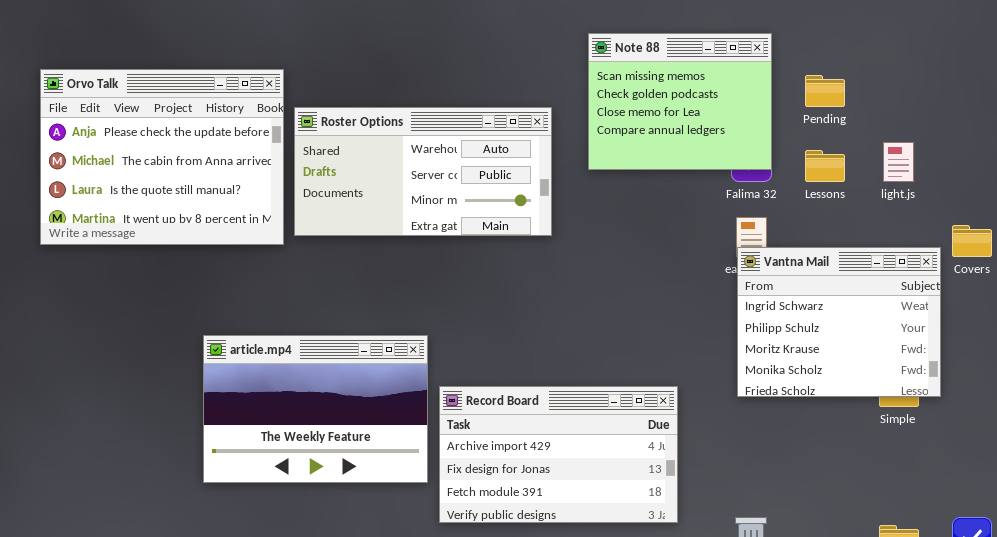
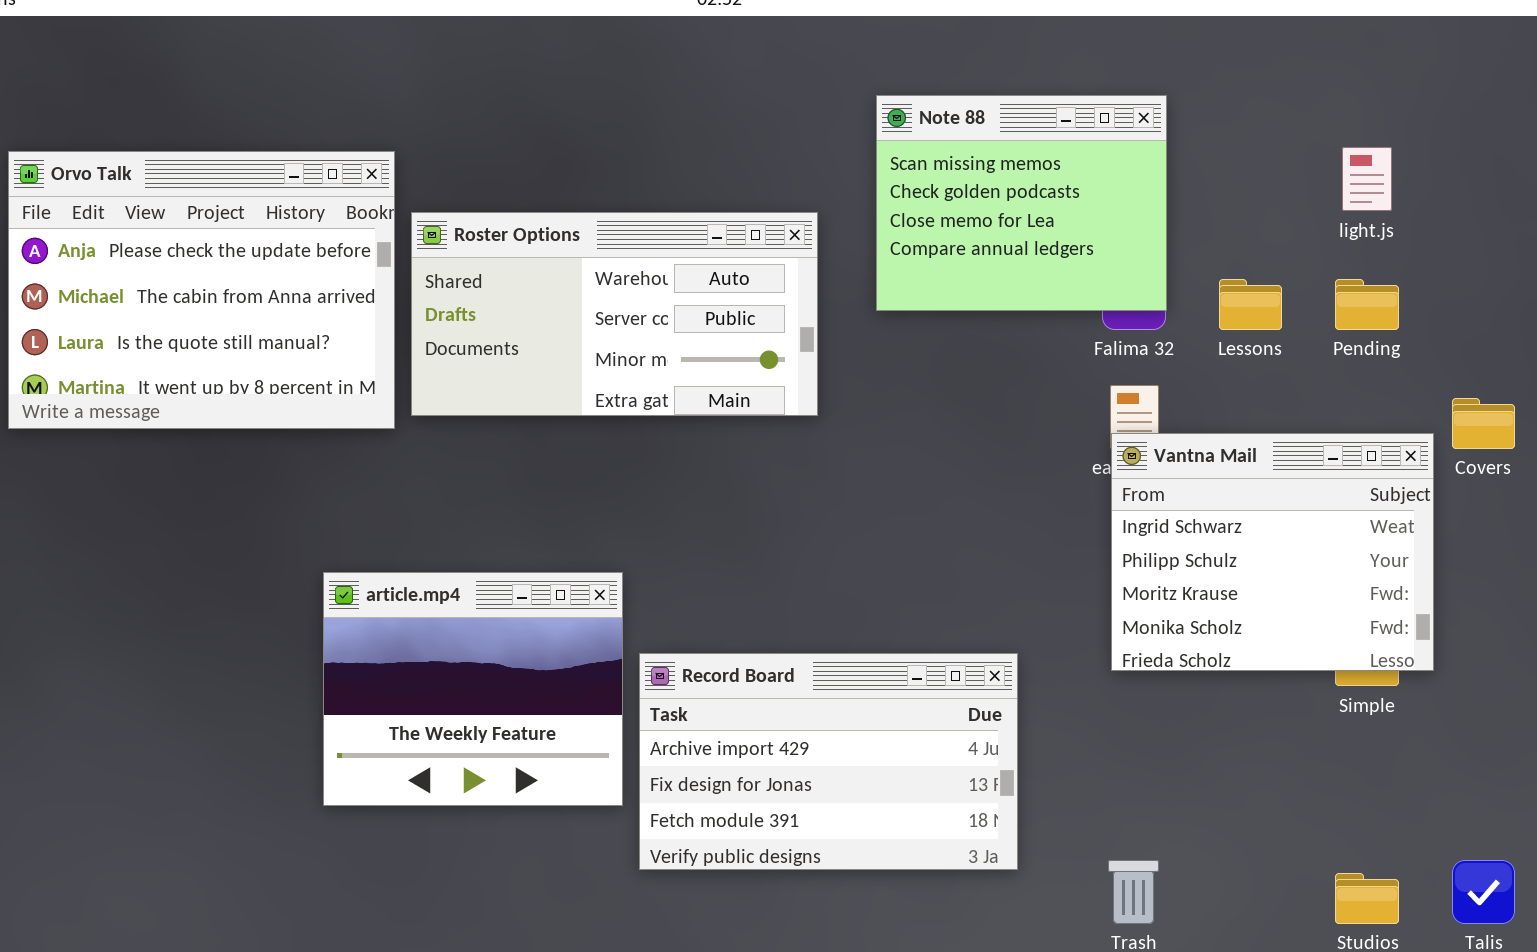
Pending: [805,75,845,107] -> [1335,279,1399,330], moved
light.js: [883,142,914,182] -> [1342,147,1392,211], moved
article.mp4: [203,335,428,483] -> [323,572,623,806], resized

